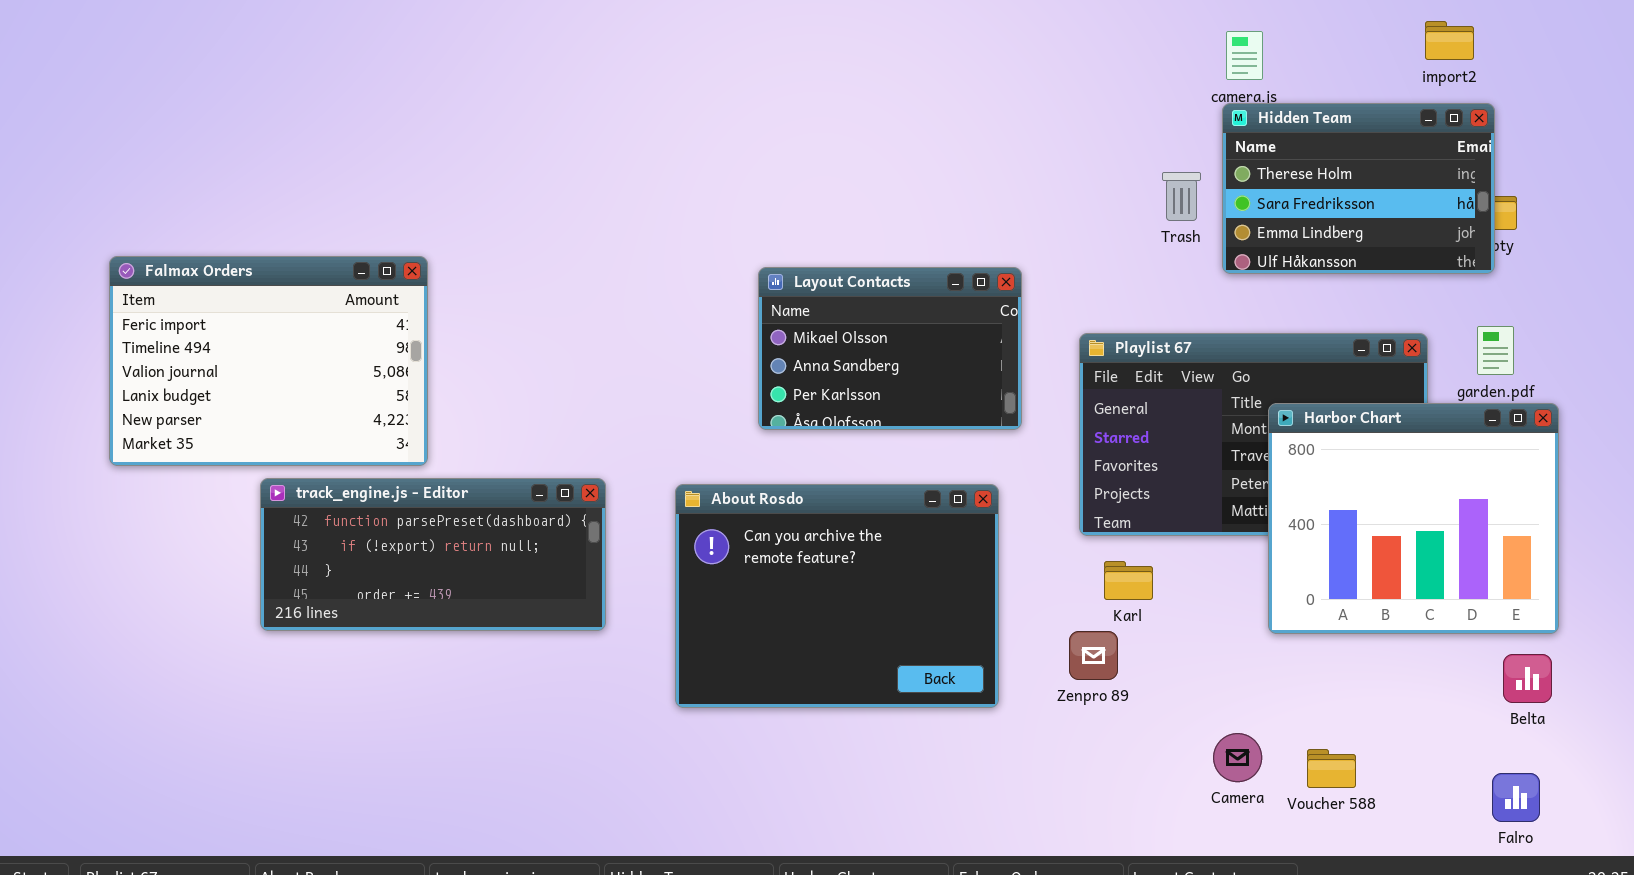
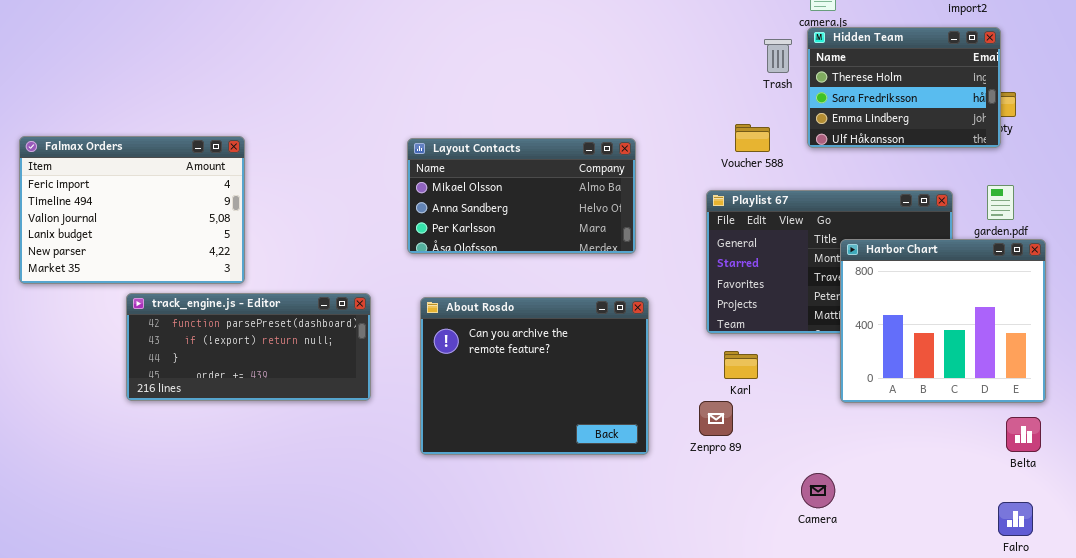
Trash: [1162,172,1201,221] -> [764,39,792,73], moved
Layout Contacts: [758,267,1022,430] -> [407,138,636,254], moved, resized
Voucher 588: [1307,749,1356,788] -> [735,124,770,152], moved

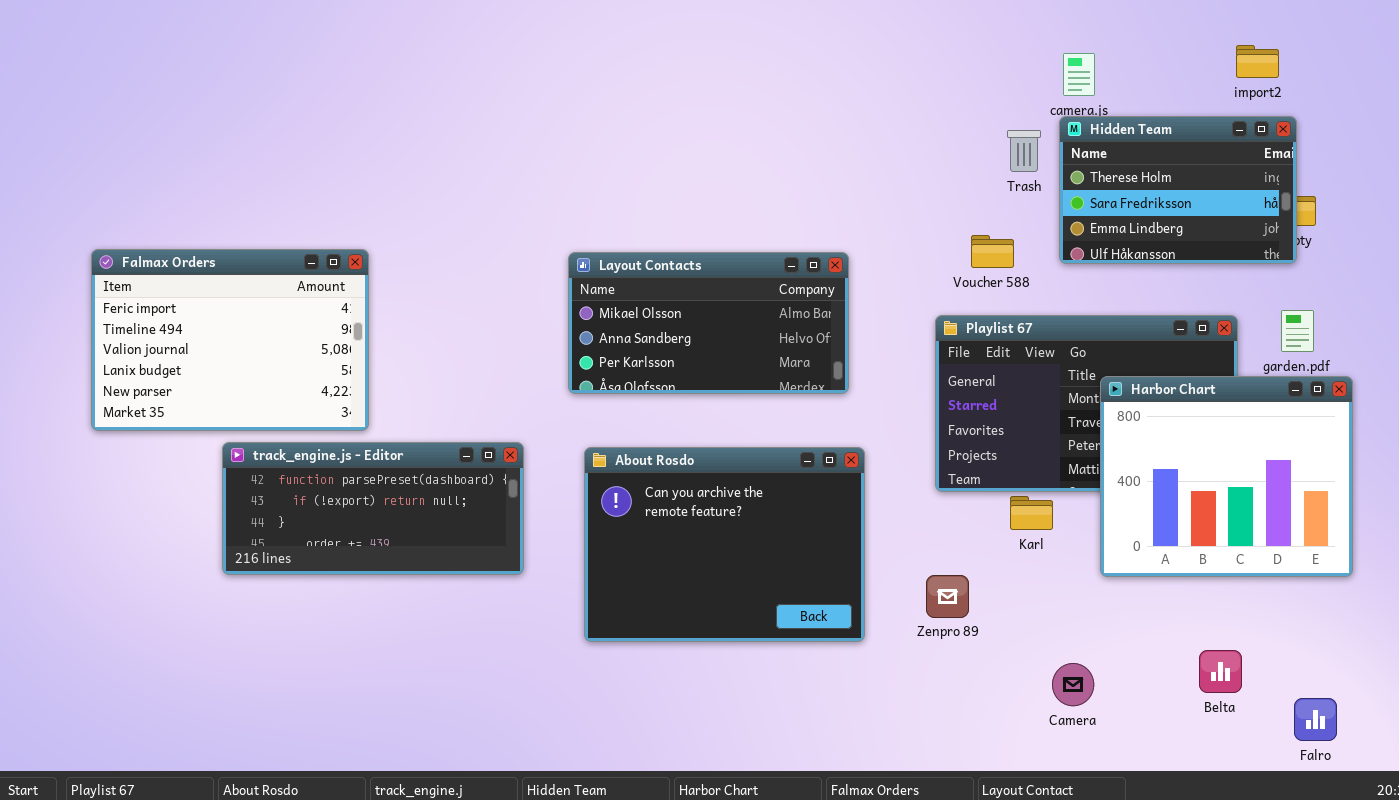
Karl: [724,351,758,379] -> [1010,496,1053,530], moved
Belta: [1006,417,1041,452] -> [1199,650,1242,693], moved

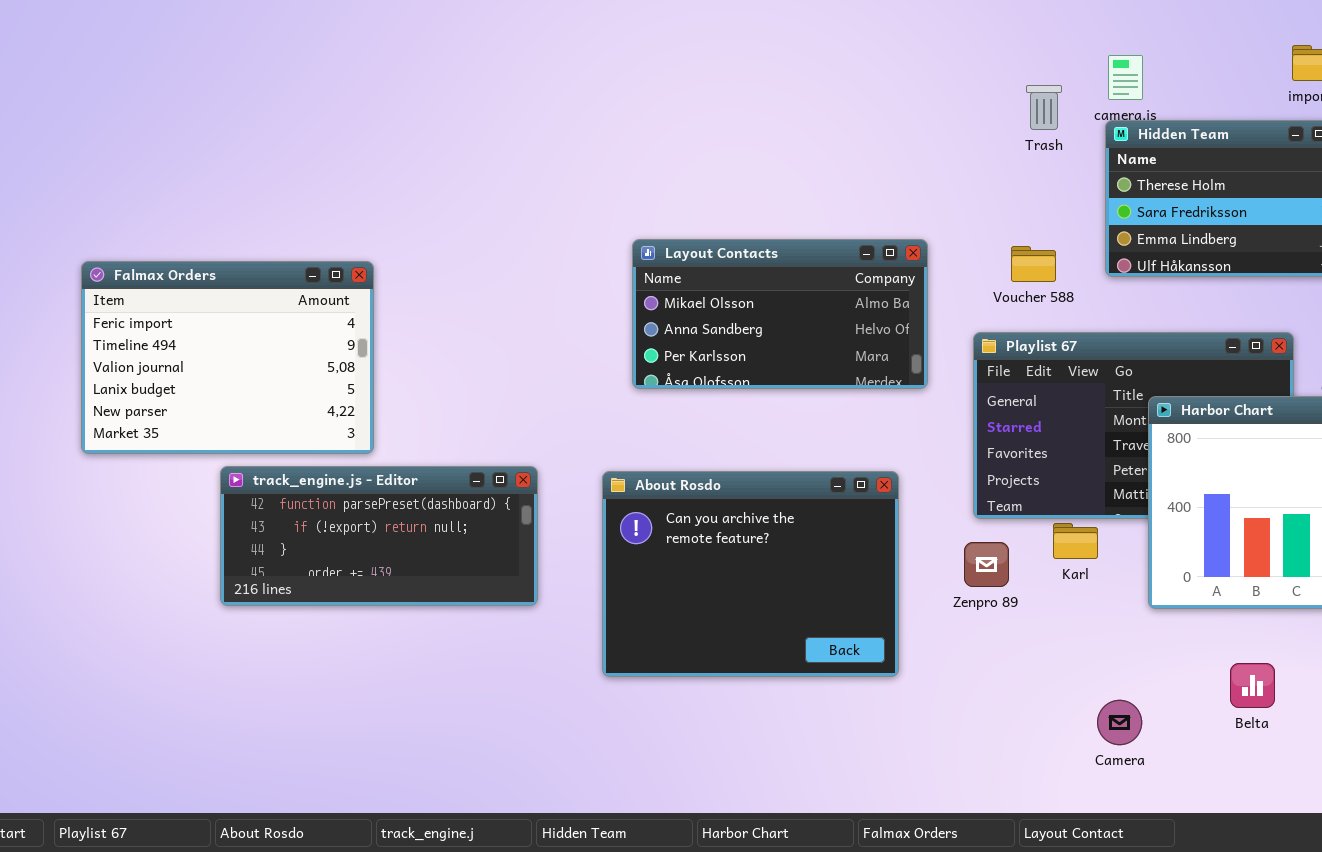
Trash: [1007,130,1041,172] -> [1026,85,1062,130], moved
Layout Contacts: [568,252,849,394] -> [632,239,928,389], moved
Zenpro 89: [926,575,969,618] -> [964,542,1009,587], moved
Belta: [1199,650,1242,693] -> [1230,663,1275,708], moved

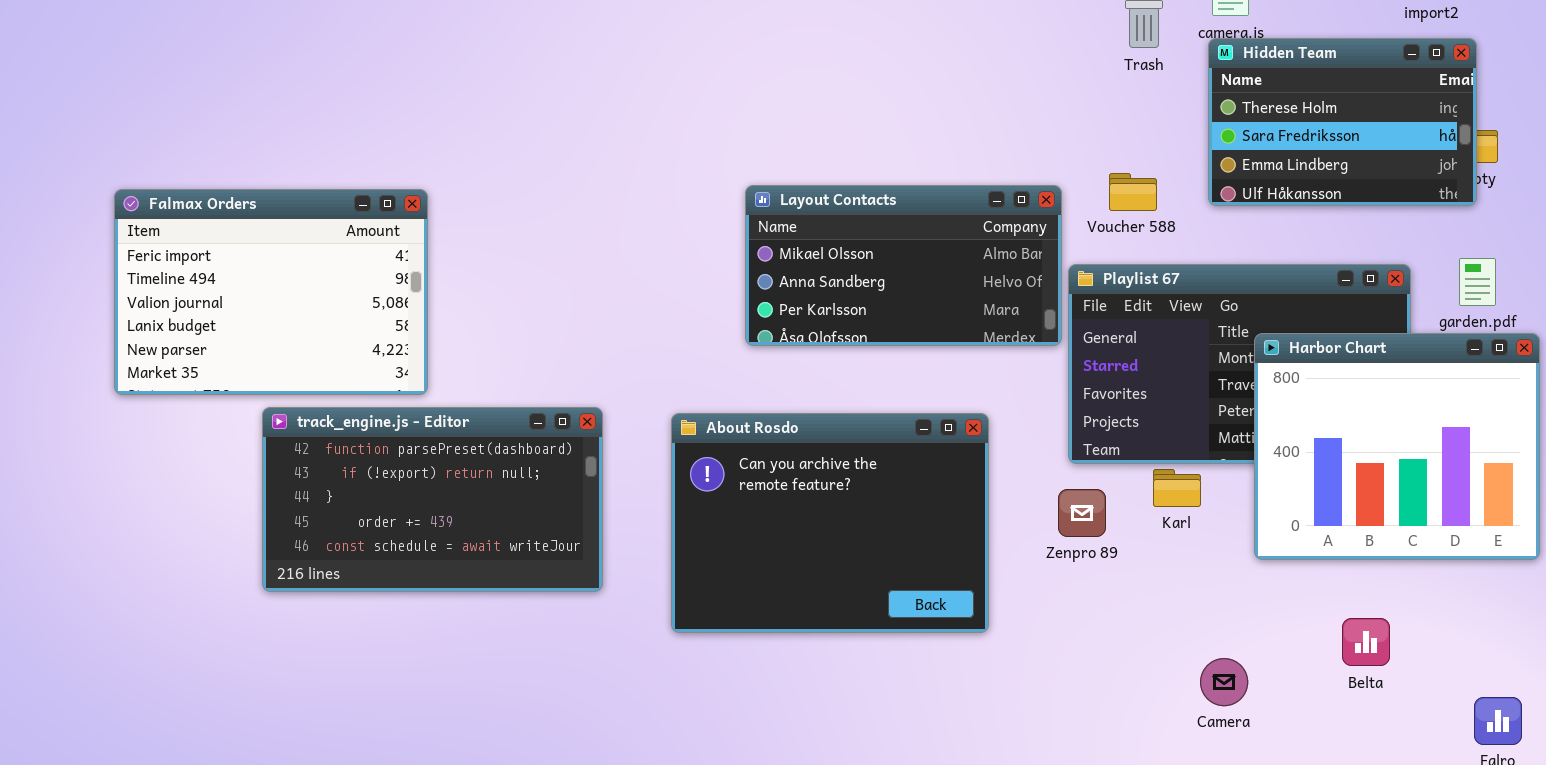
Layout Contacts: [632,239,928,389] -> [745,185,1062,346], moved
track_engine.js - Editor: [220,466,538,606] -> [262,407,603,592], resized

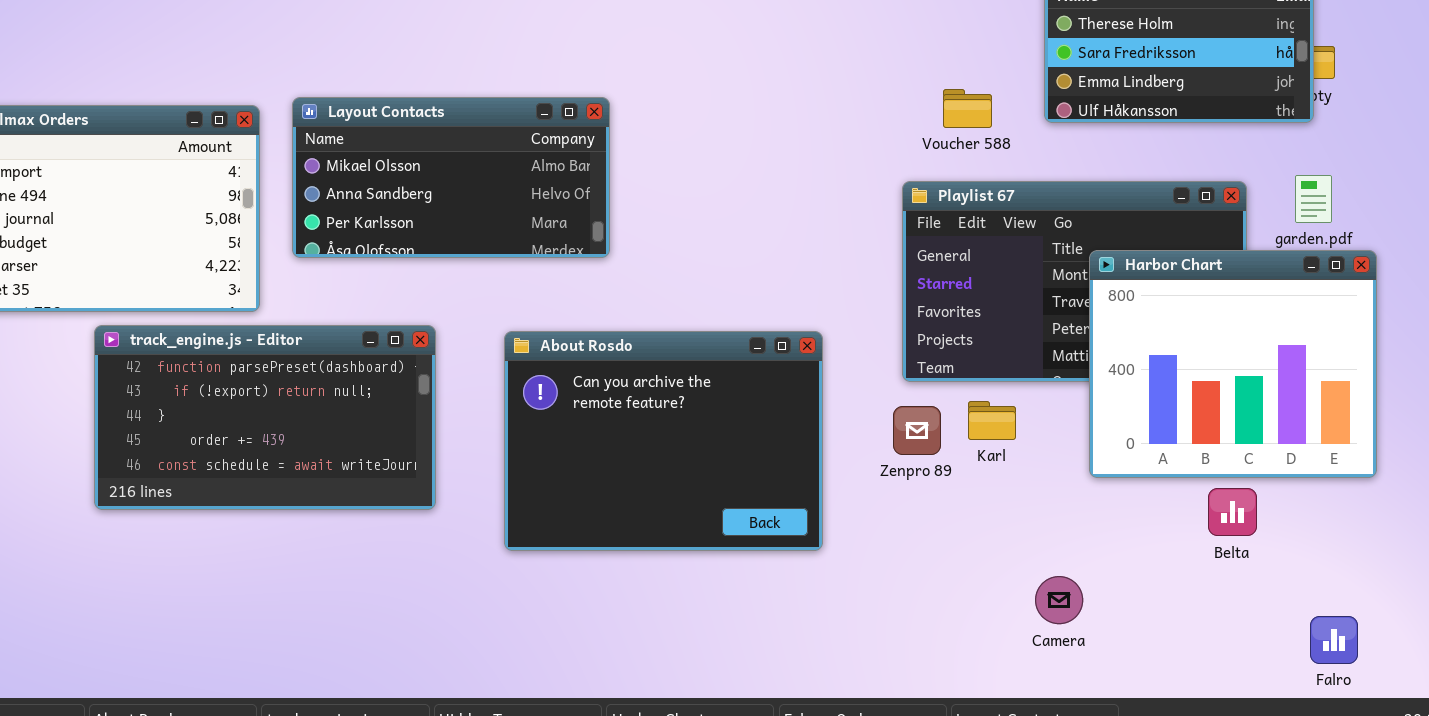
Layout Contacts: [745,185,1062,346] -> [292,97,610,258], moved
Karl: [1153,469,1201,507] -> [968,401,1016,440], moved
Belta: [1342,618,1390,666] -> [1208,488,1257,536], moved

